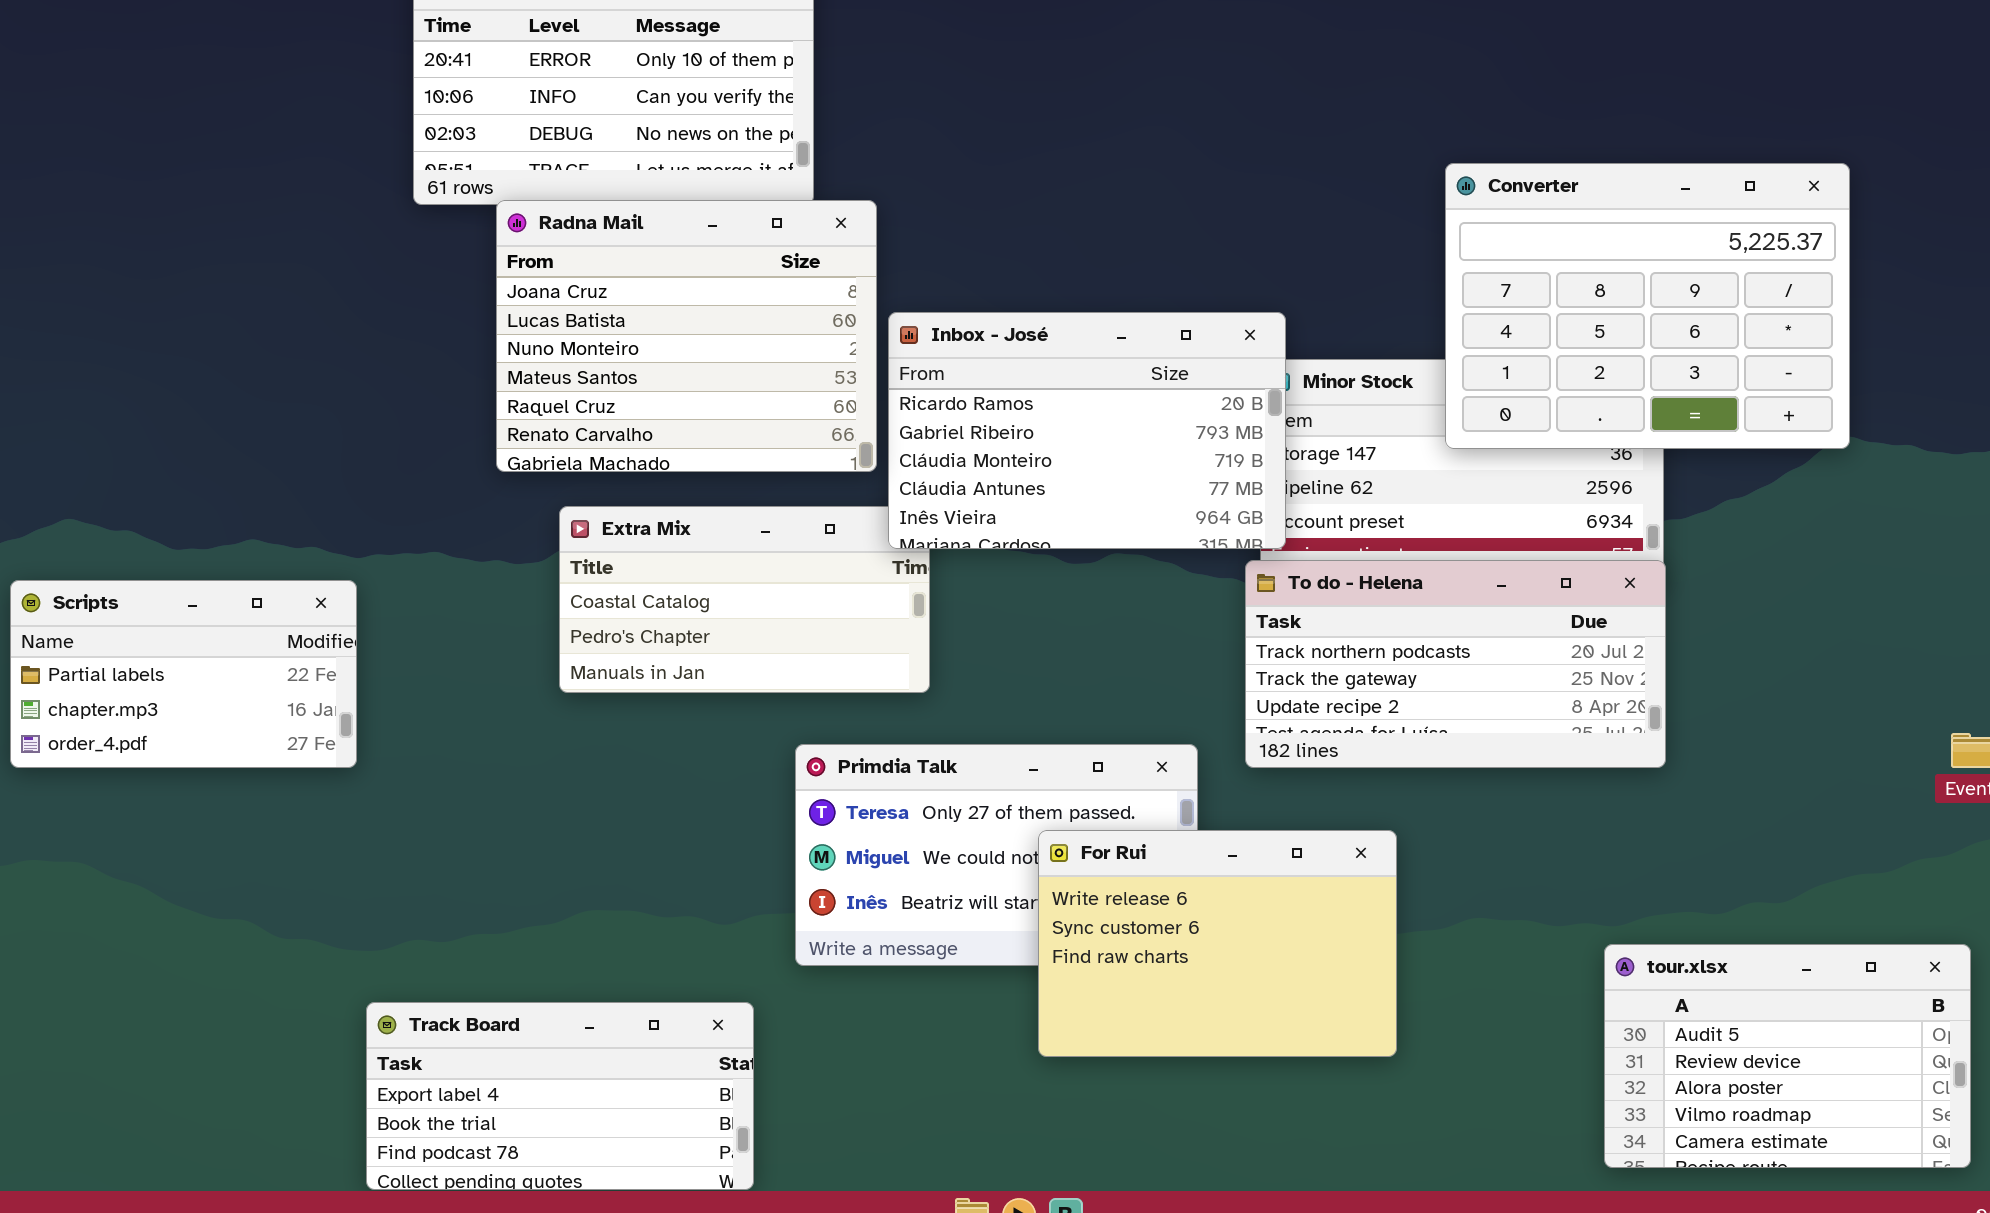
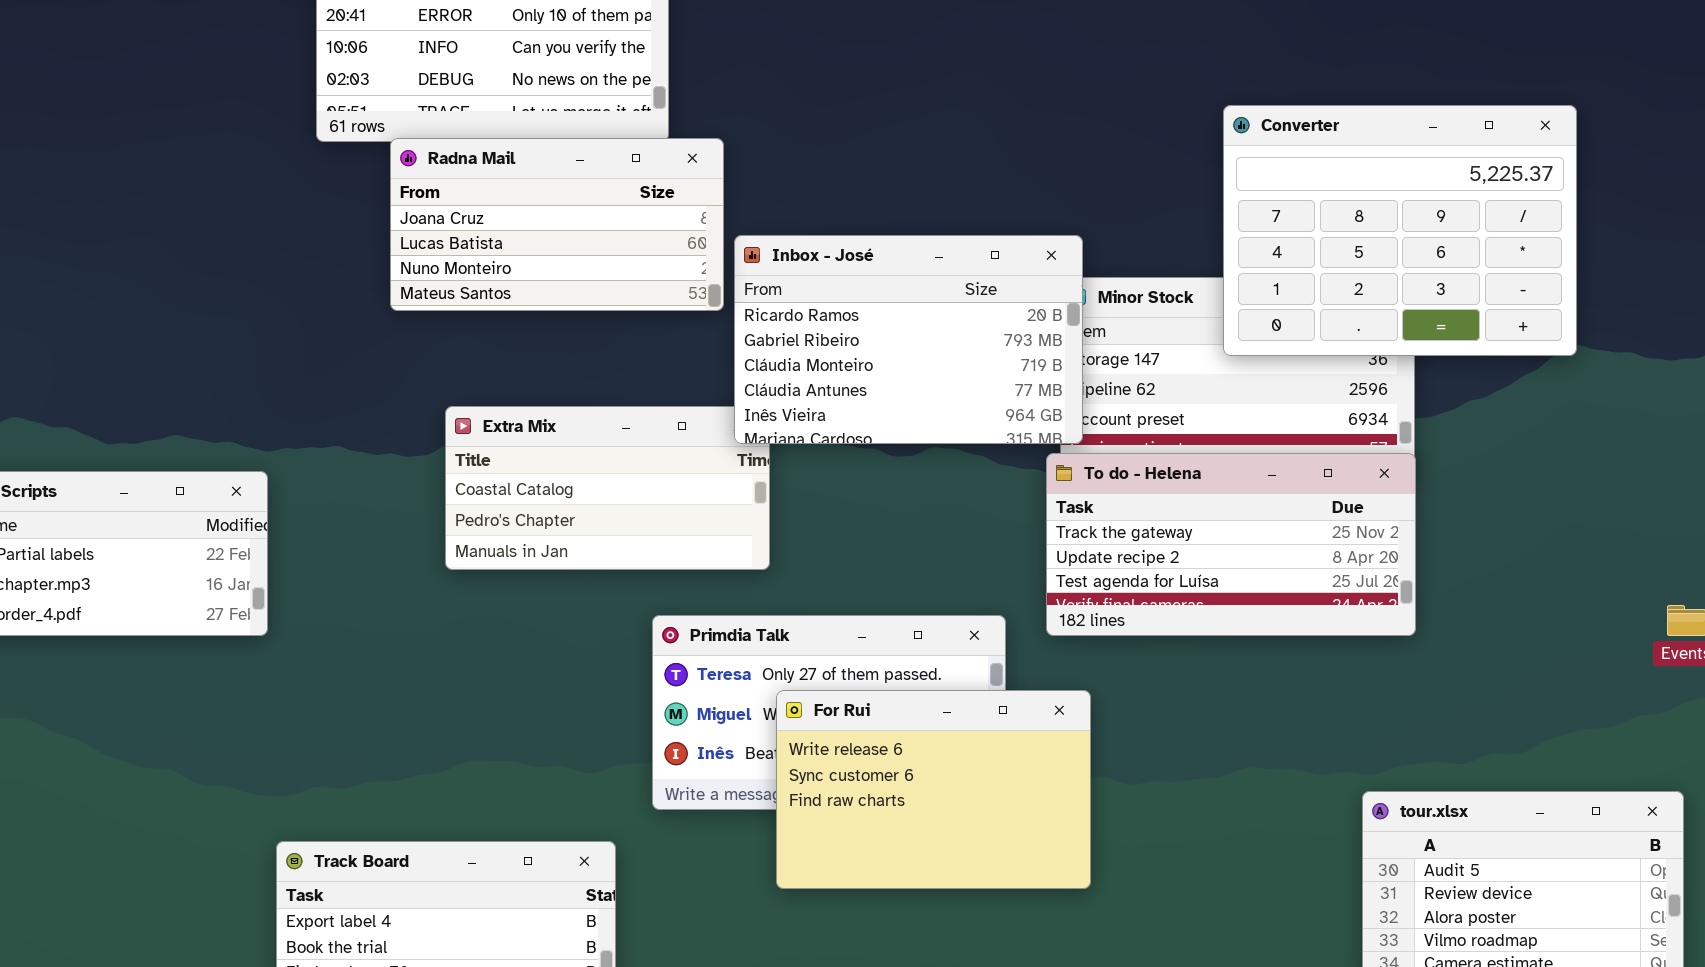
Radna Mail: [496,200,877,472] -> [390,138,724,311], resized
To do - Helena: [1245,560,1666,768] -> [1046,453,1416,636], scrolled down 1 row
For Rui: [1038,830,1397,1057] -> [776,690,1091,889], moved

